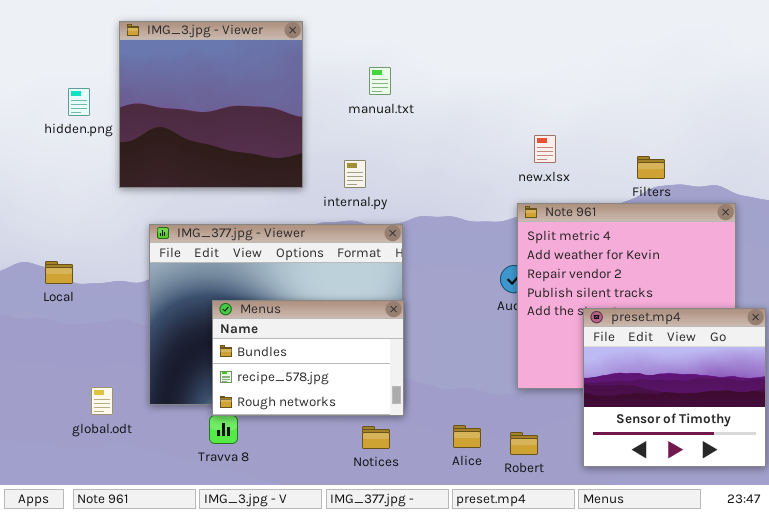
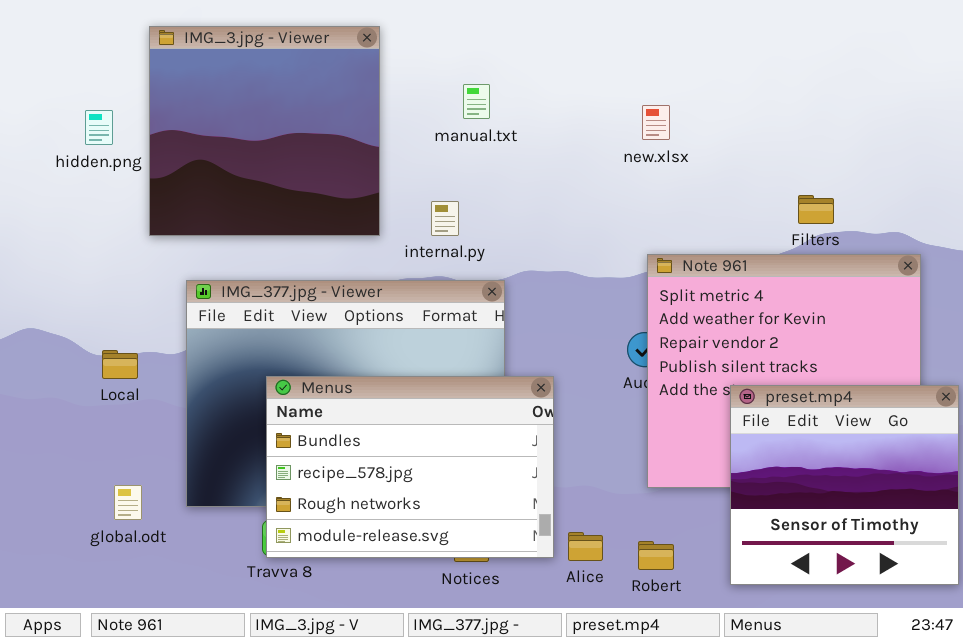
new.xlsx: [534,135,556,163] -> [642,105,670,140], moved
Local: [45,261,73,284] -> [102,350,138,379], moved
Menus: [212,300,404,416] -> [266,376,554,558], resized

